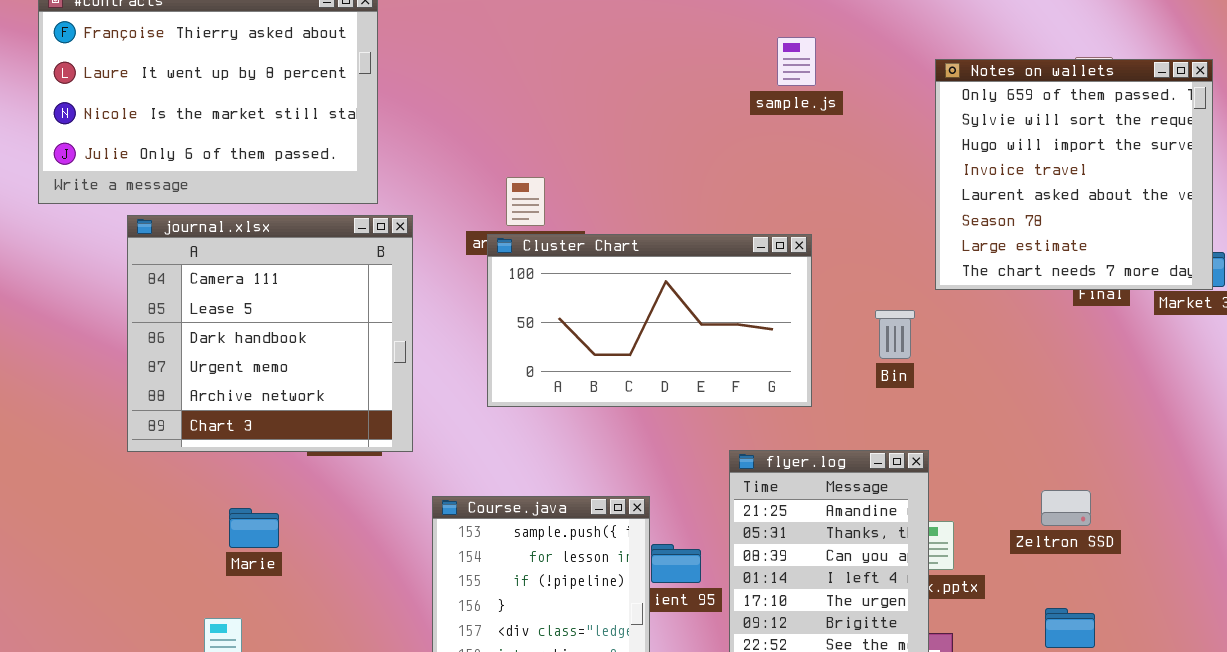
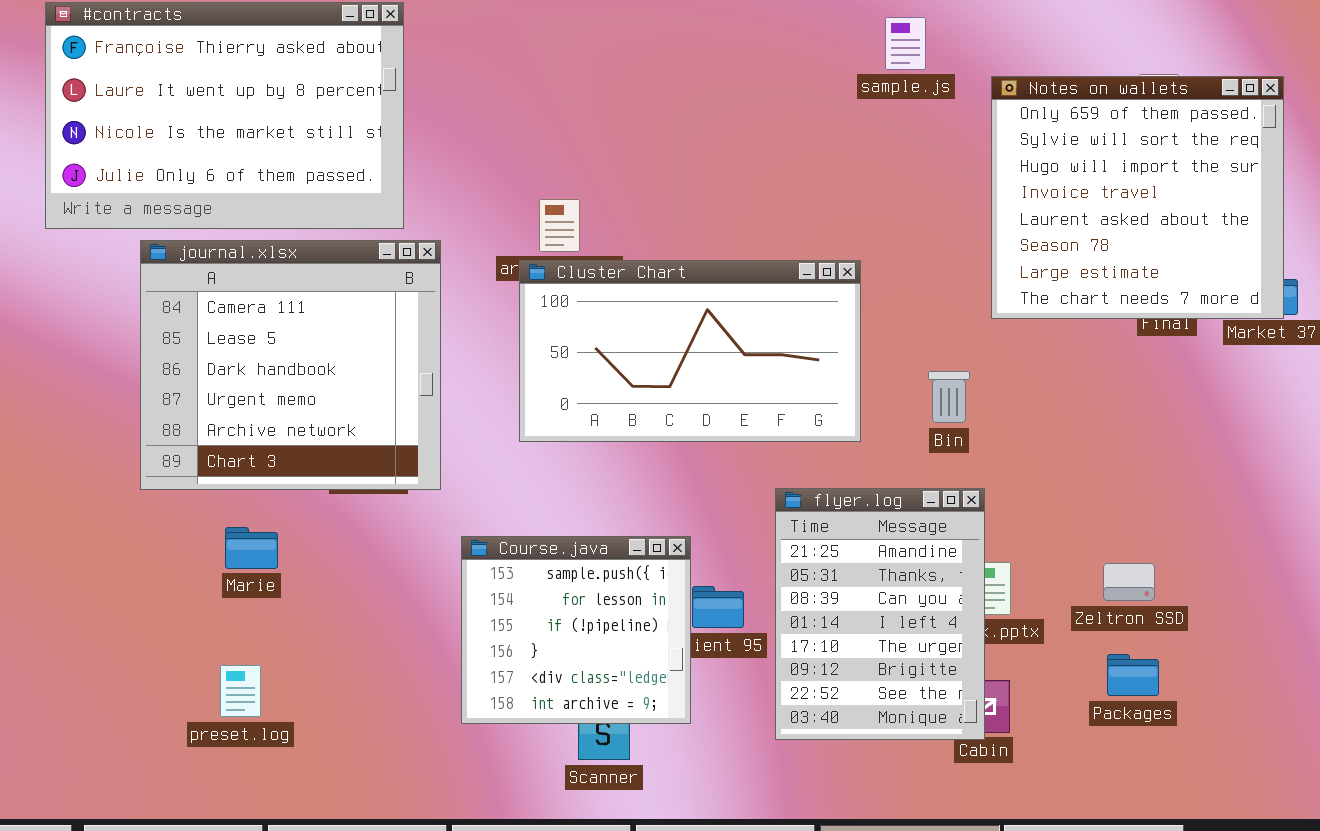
sample.js: [777,37,816,86] -> [885,17,926,70], moved
Bin: [875,310,915,359] -> [928,371,970,423], moved
Zeltron SSD: [1041,490,1091,526] -> [1103,563,1155,601], moved
Marie: [229,508,279,548] -> [225,527,278,569], moved

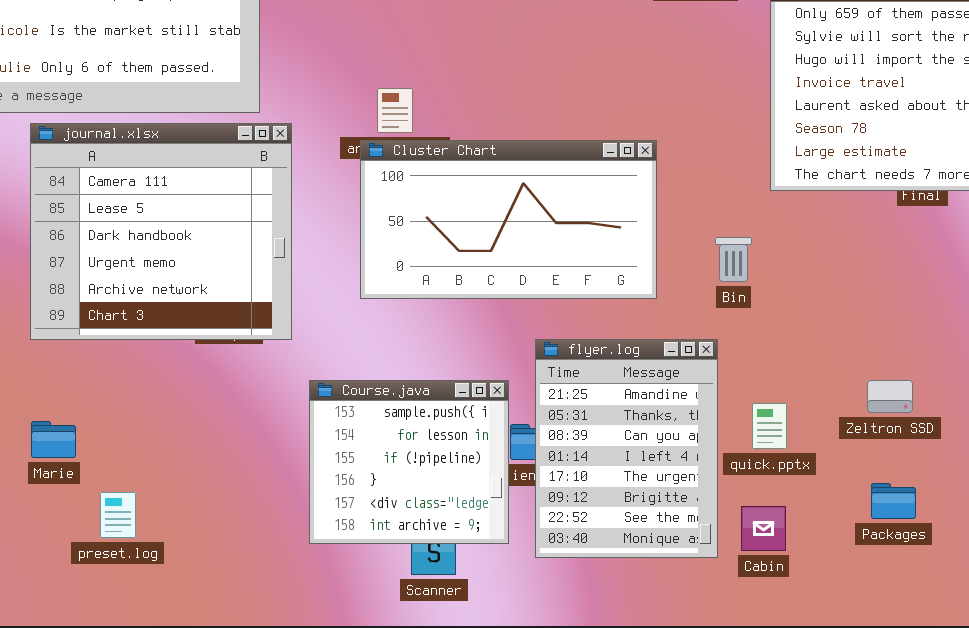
flyer.log: [775,488,985,740] -> [535,339,718,558], moved
Marie: [225,527,278,569] -> [31,421,76,458], moved
Zeltron SSD: [1103,563,1155,601] -> [867,380,913,413], moved

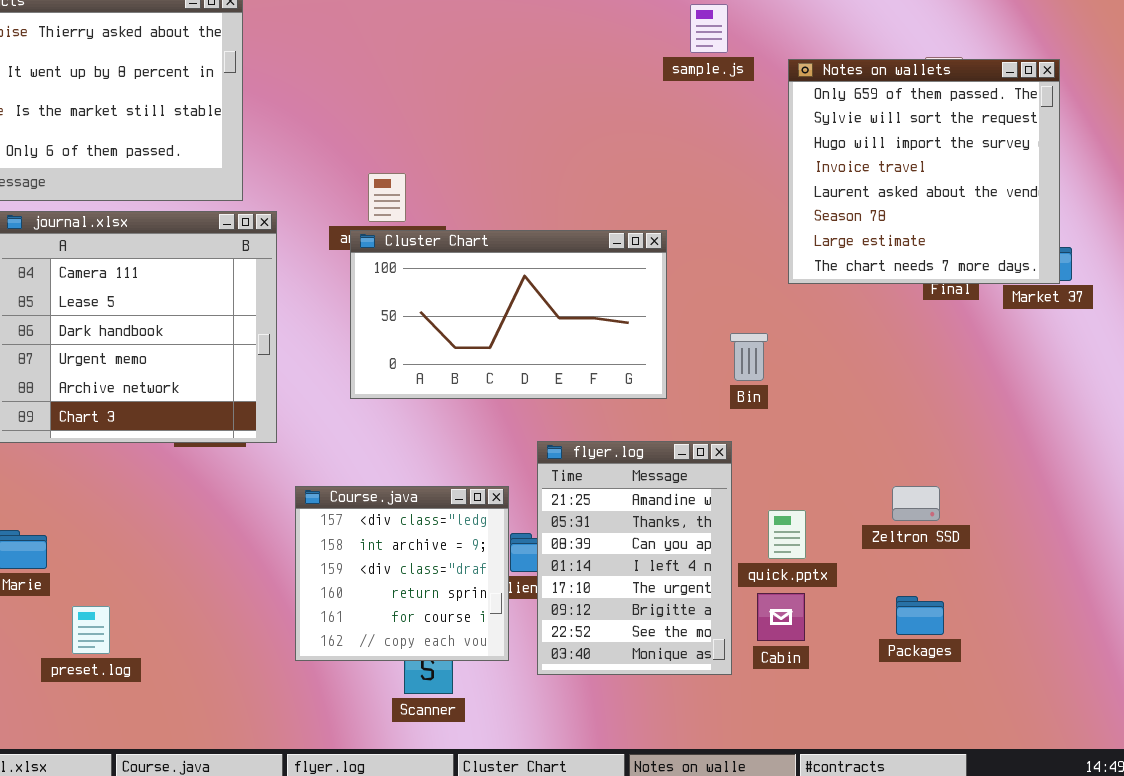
Course.java: [309,380,509,544] -> [295,486,509,661], scrolled down 4 rows
Cabin: [741,506,786,551] -> [757,593,805,641], moved

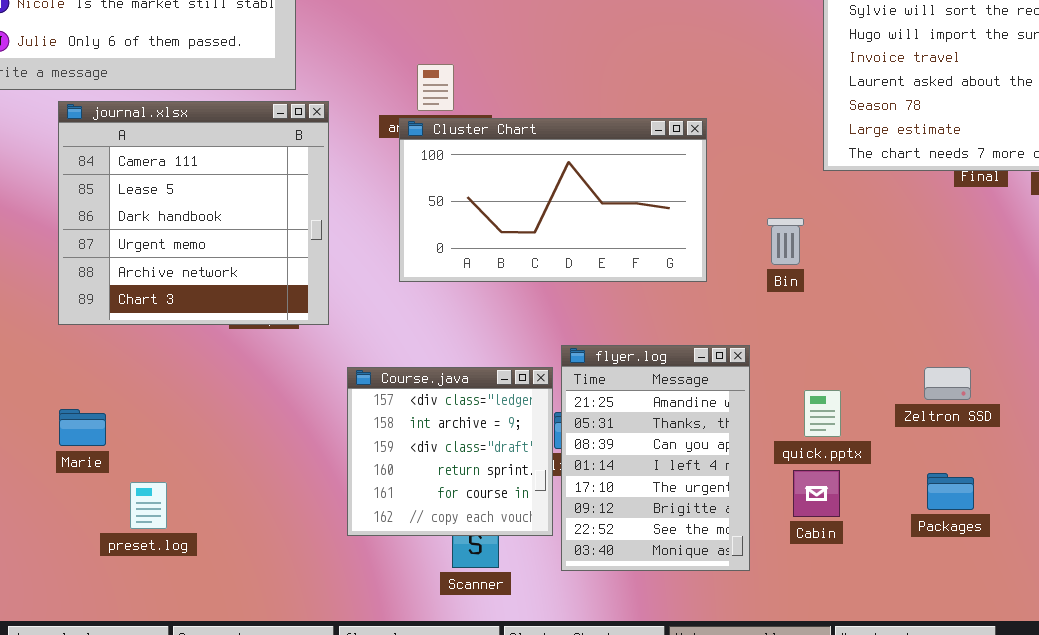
flyer.log: [537,441,732,675] -> [561,345,750,571], moved

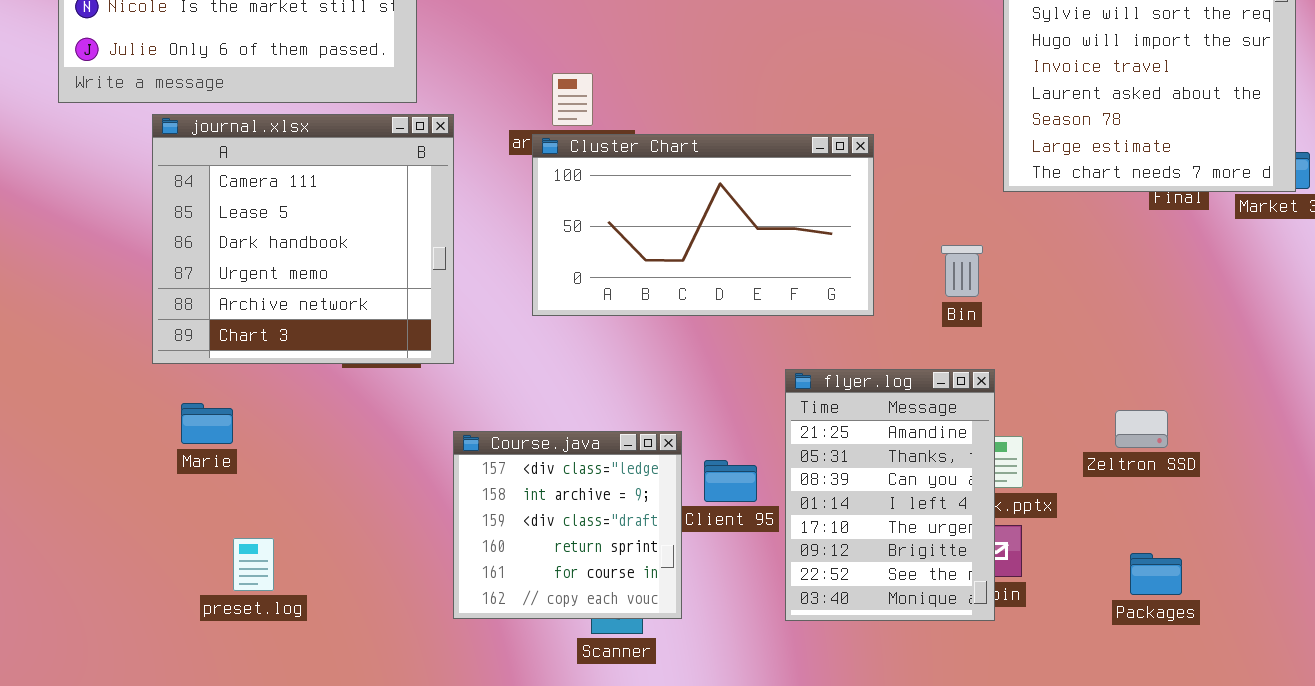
flyer.log: [561,345,750,571] -> [785,369,995,621], moved
Course.java: [347,367,553,536] -> [453,431,682,619], moved
Marie: [59,409,106,446] -> [181,403,233,444], moved
Packages: [927,473,974,510] -> [1130,553,1182,595], moved

